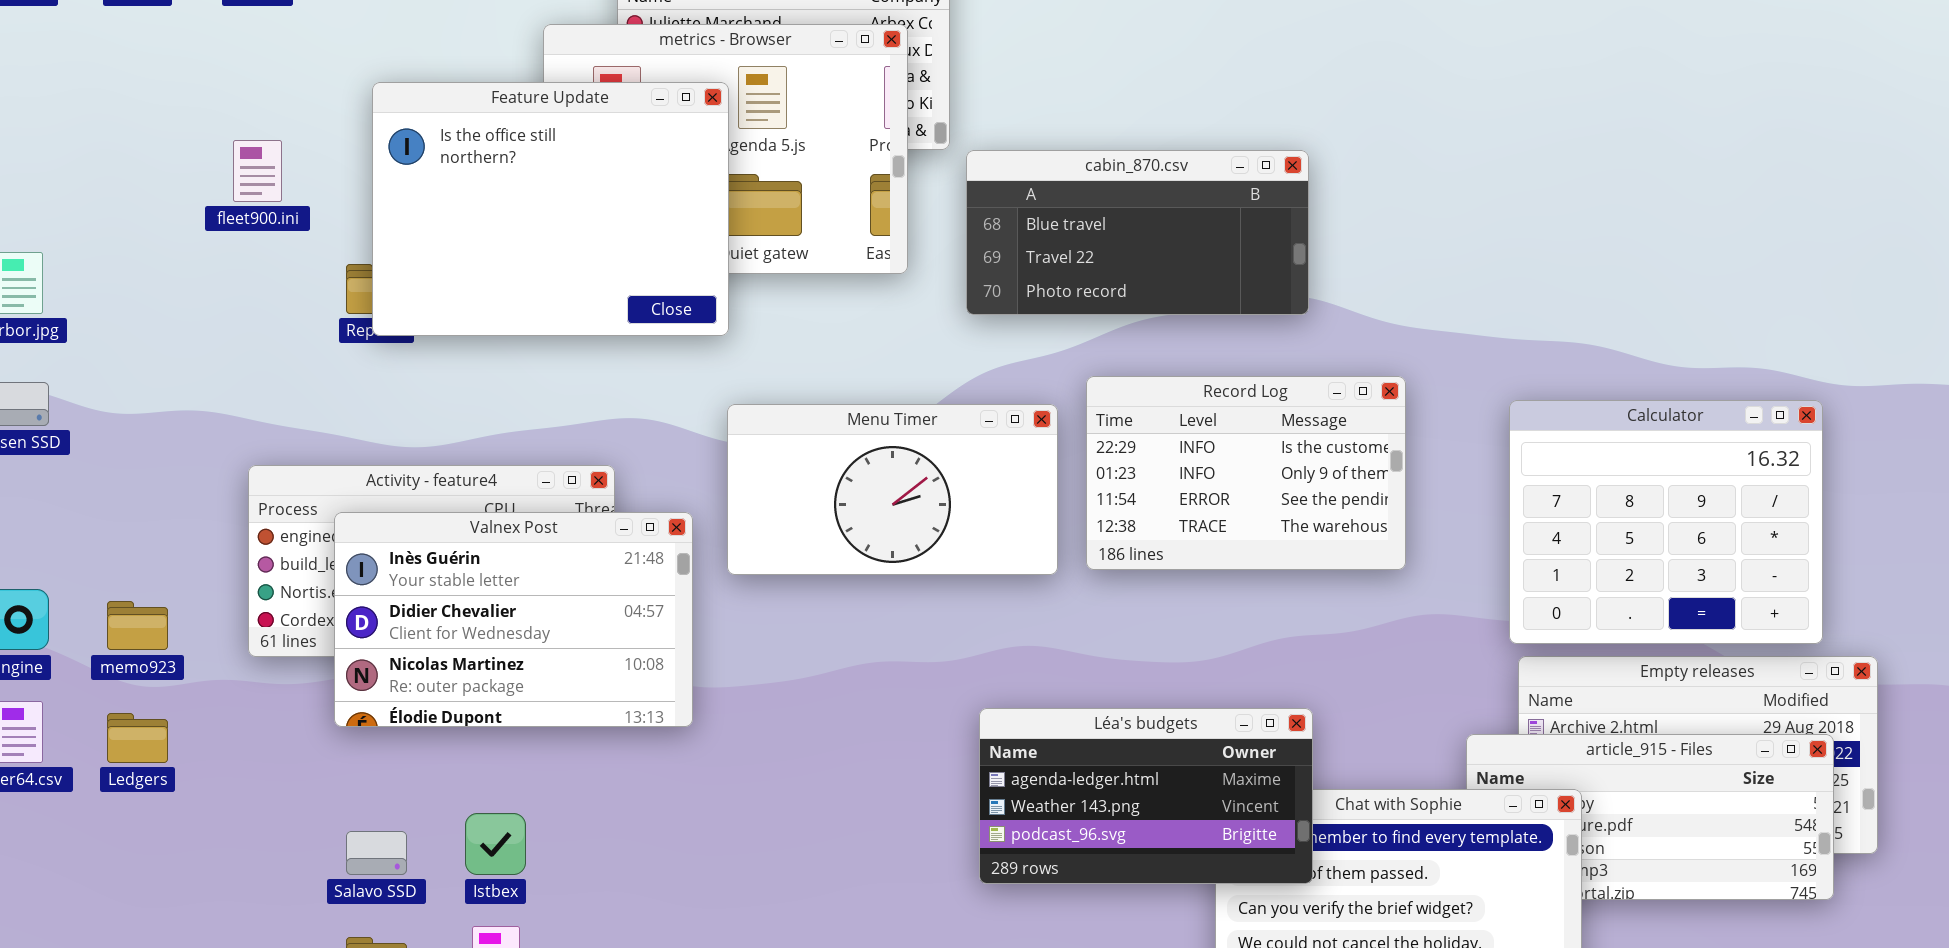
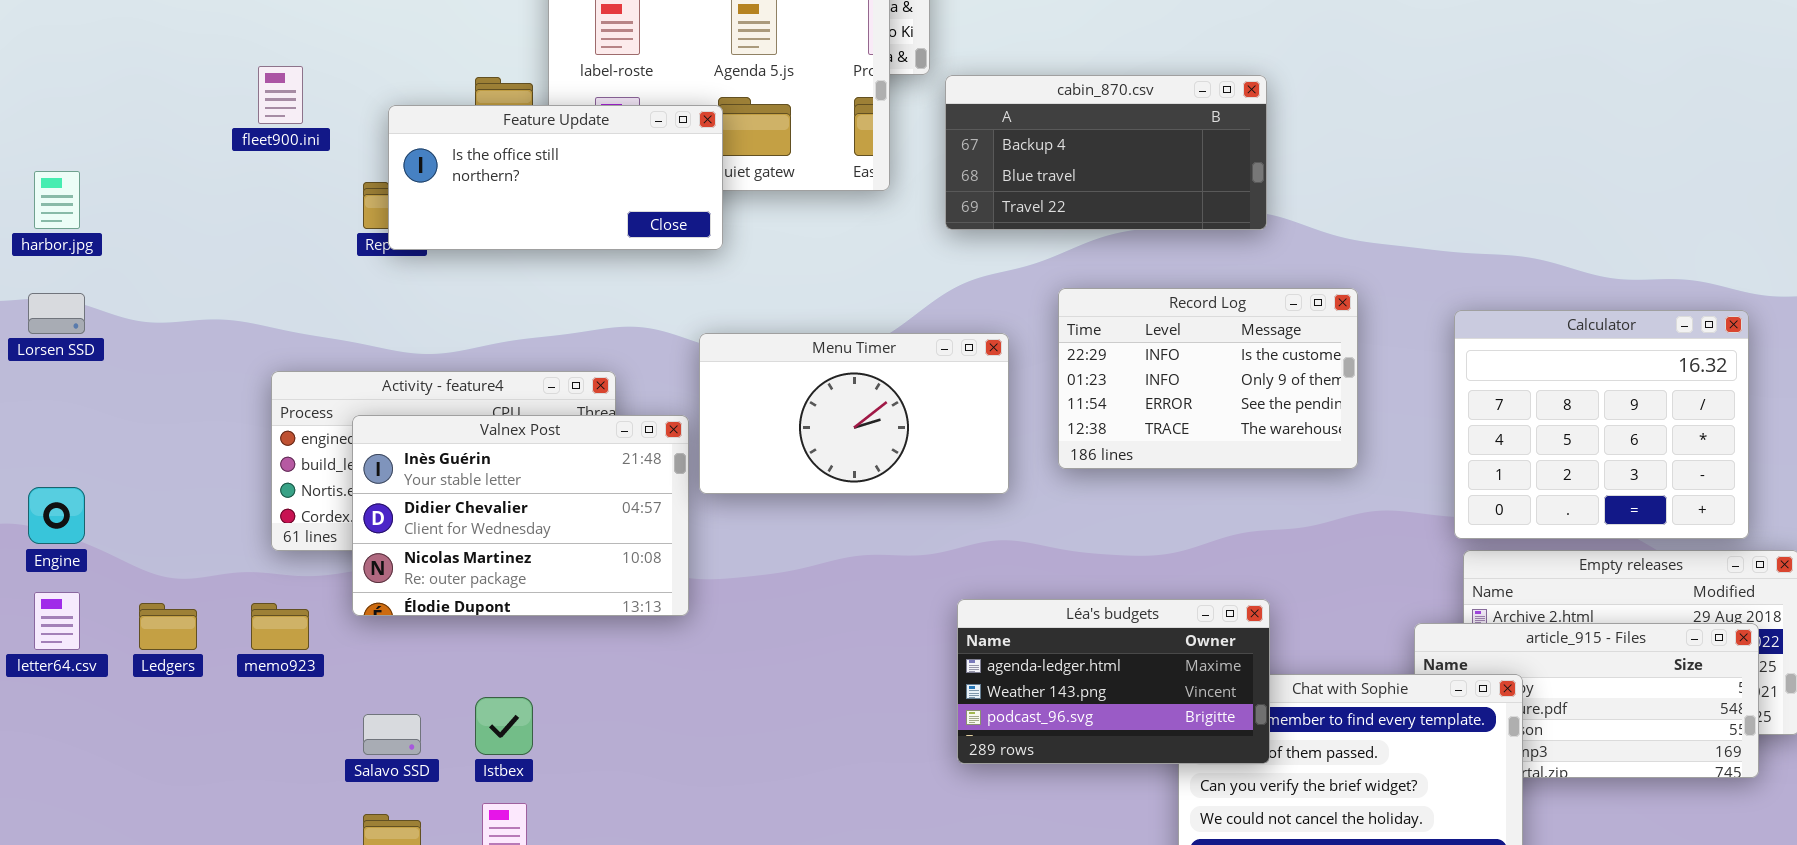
Feature Update: [372,82,729,336] -> [388,105,723,250], resized
cabin_870.csv: [966,150,1309,315] -> [945,75,1267,230], scrolled up 1 row
Menu Timer: [727,404,1058,575] -> [699,333,1009,494], moved
memo923: [107,601,168,650] -> [251,603,309,650], moved

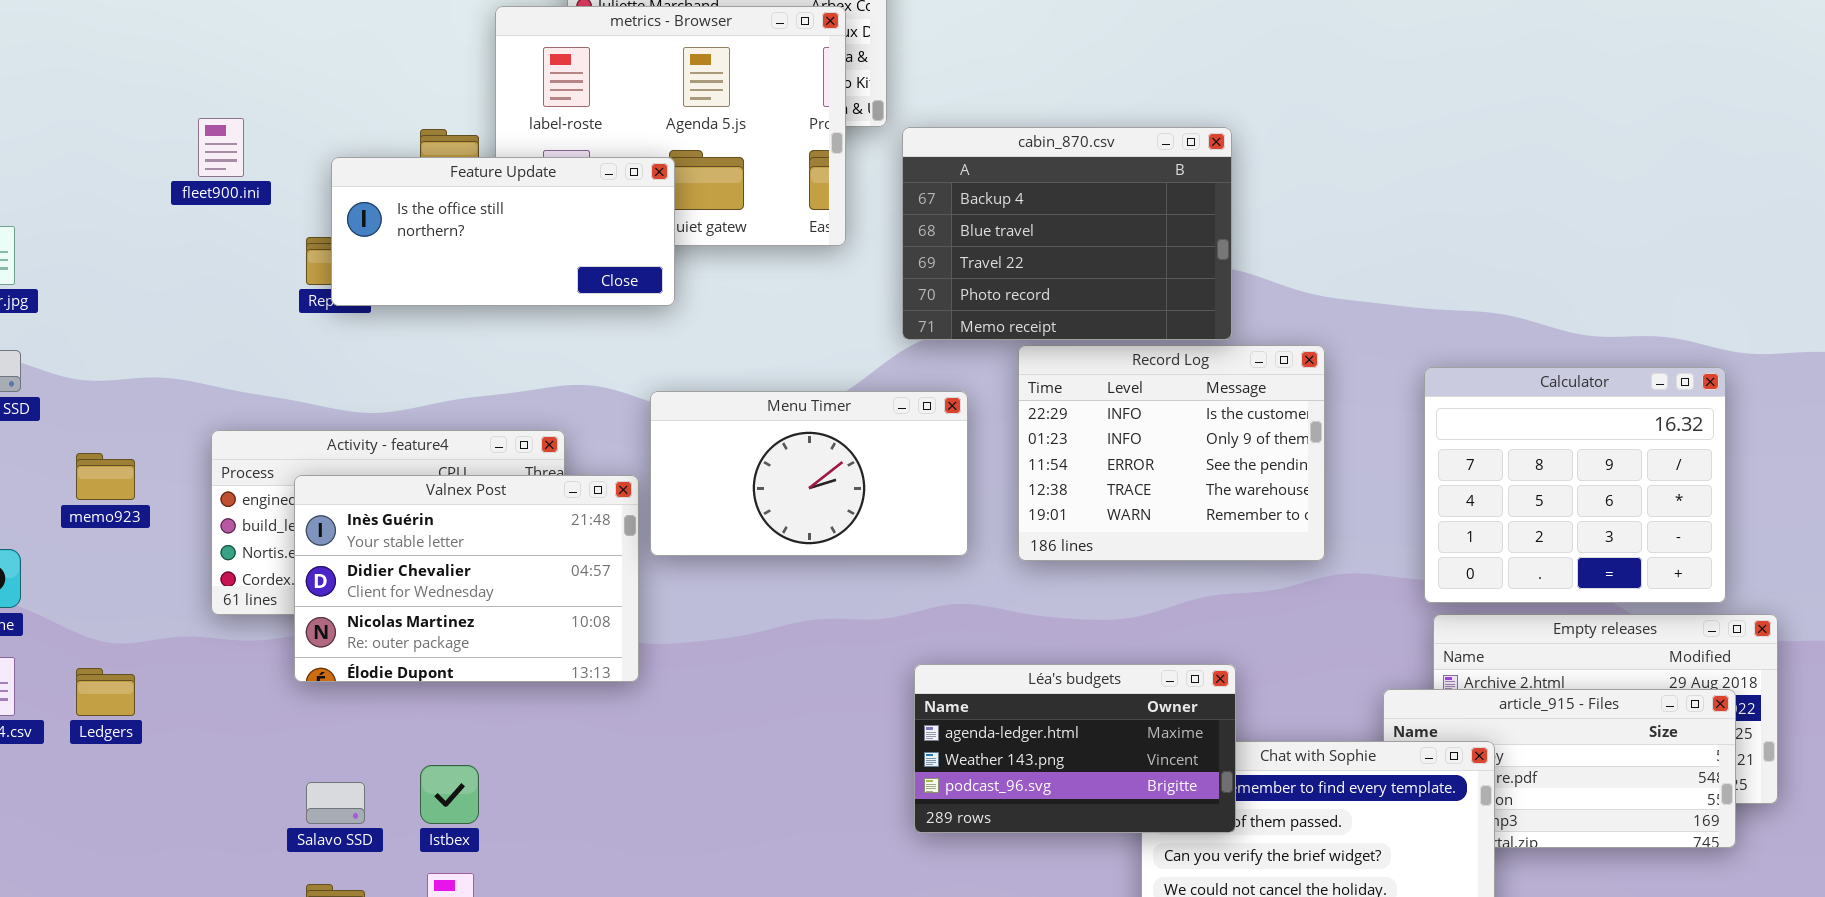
cabin_870.csv: [945,75,1267,230] -> [902,127,1232,340], resized
Record Log: [1058,288,1358,469] -> [1018,345,1325,561], resized
memo923: [251,603,309,650] -> [76,453,135,500], moved

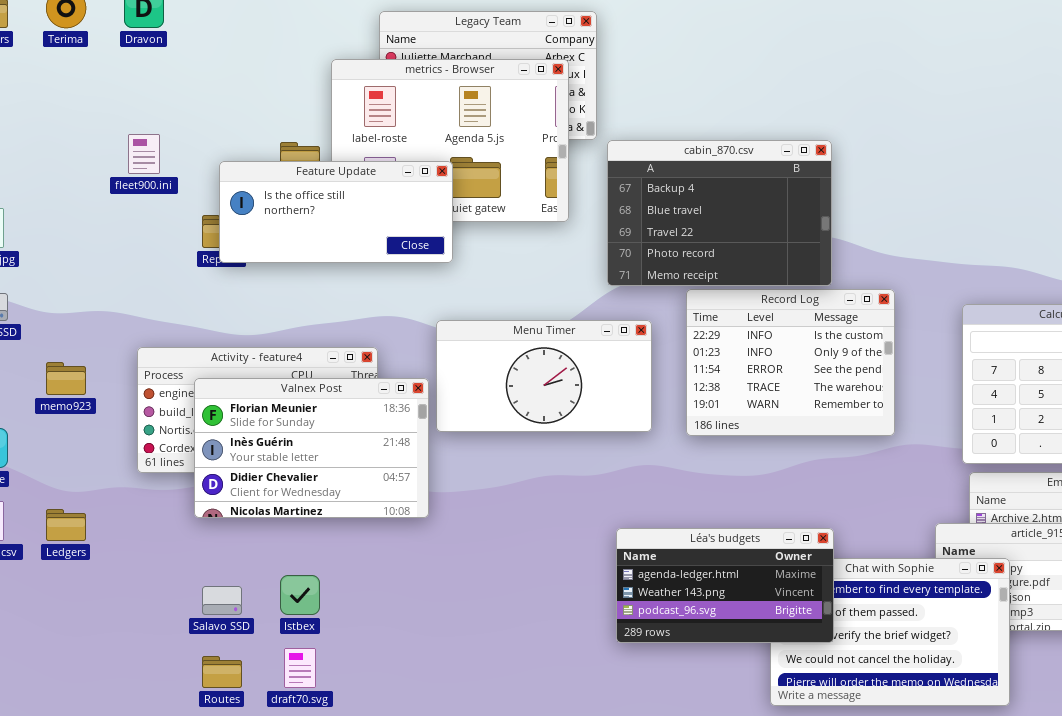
Valnex Post: [294,475,639,682] -> [194,378,429,518], scrolled up 1 row
Léa's budgets: [914,664,1236,833] -> [616,528,834,643], moved

